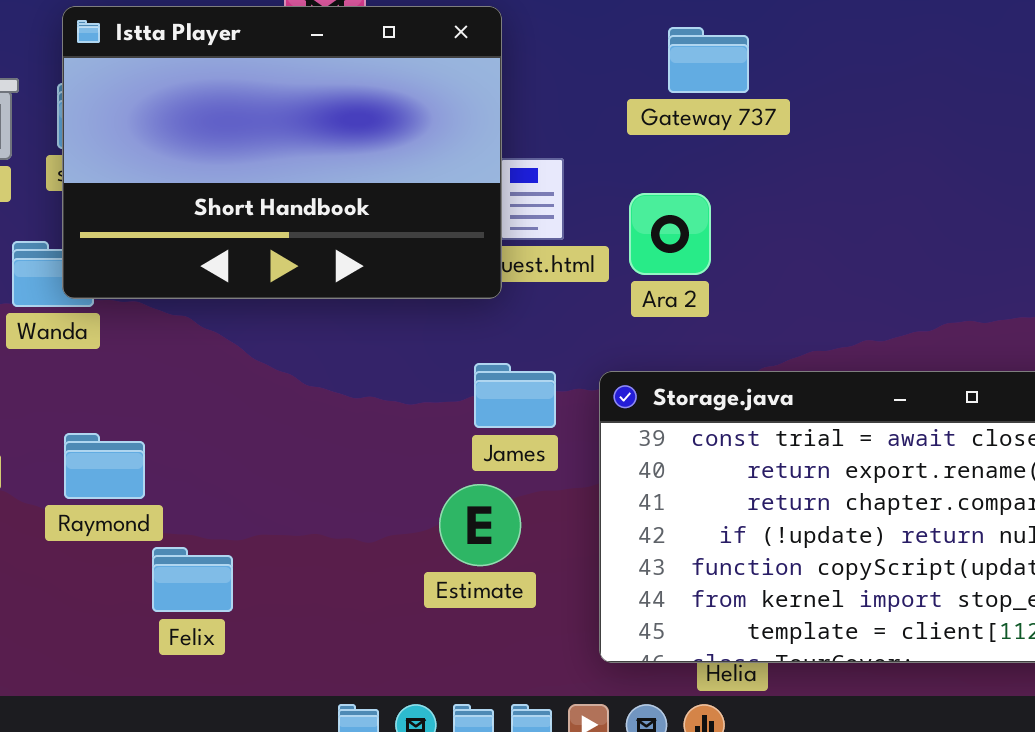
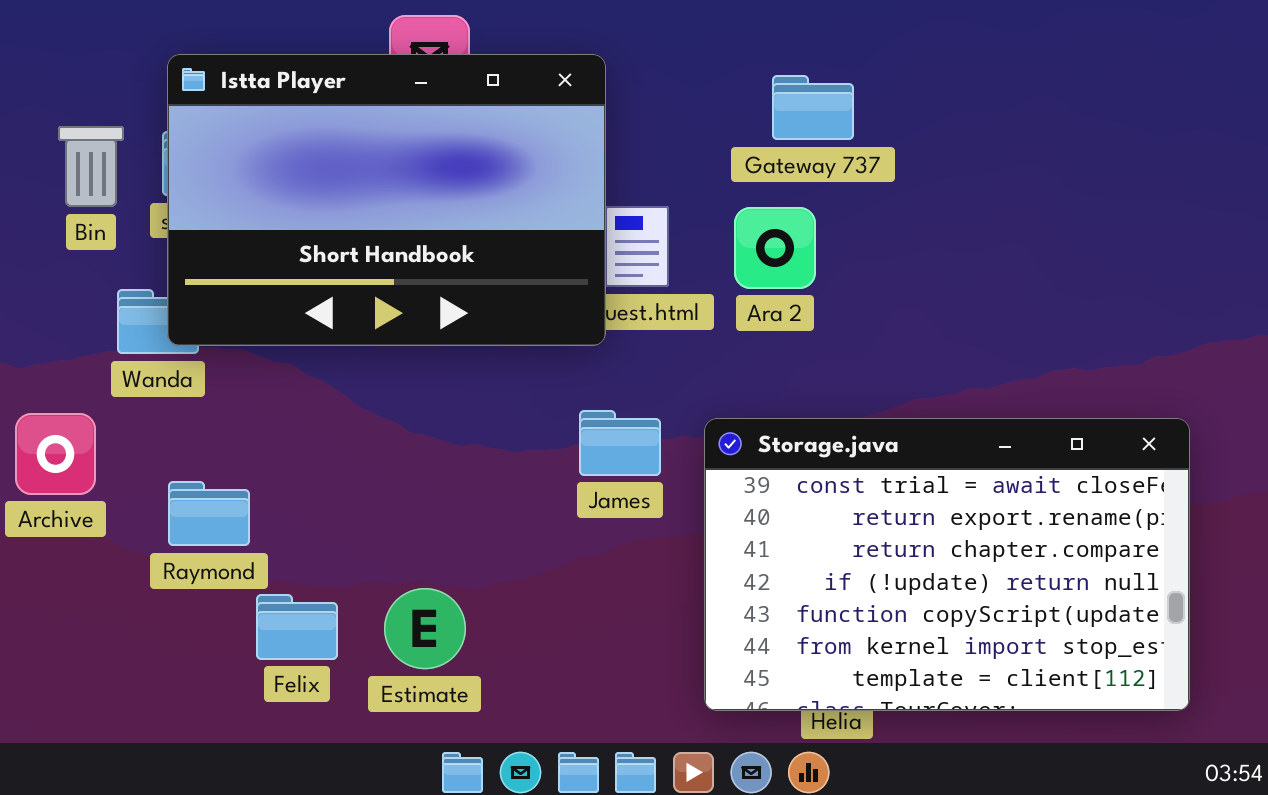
Ara 2: [629,193,711,275] -> [734,207,816,289], moved
Estimate: [439,484,521,566] -> [384,588,466,669], moved

